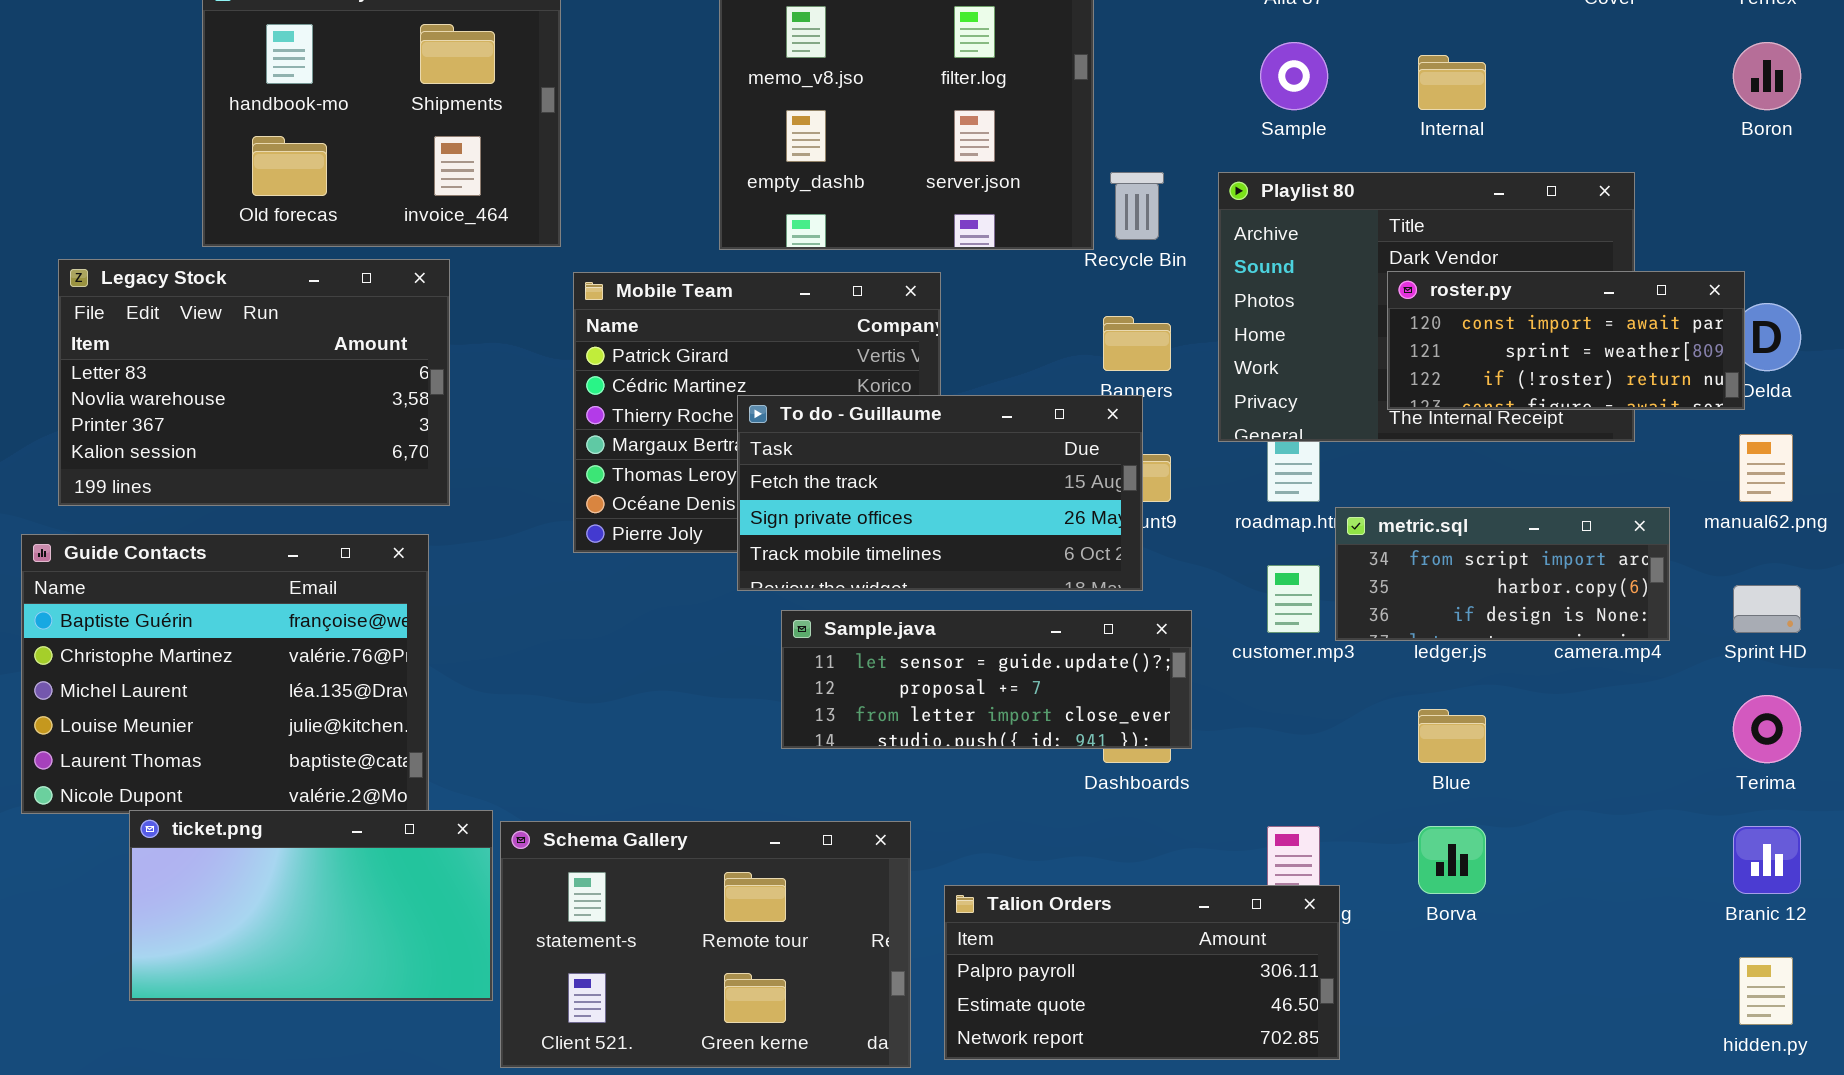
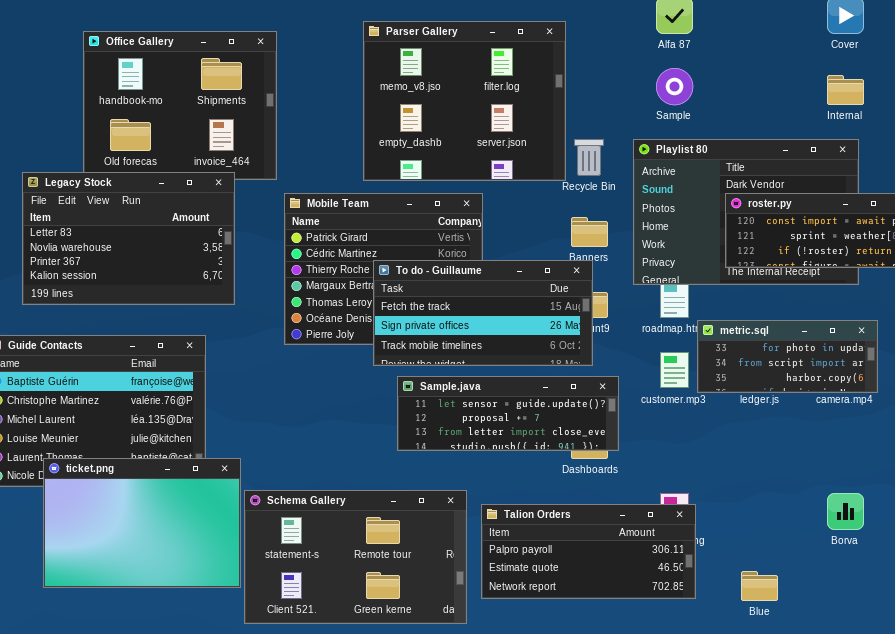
Internal: [1418,55,1486,110] -> [827,75,864,105], moved
Legacy Stock: [58,259,450,506] -> [22,172,235,305], moved
metric.sql: [1335,507,1670,641] -> [697,320,878,393], scrolled up 1 row
Blue: [1418,709,1486,763] -> [741,571,778,601], moved
ticket.png: [129,810,493,1001] -> [43,458,241,588], resized
Borva: [1418,826,1486,894] -> [827,493,864,530], moved
Talion Orders: [944,885,1340,1060] -> [481,504,696,599], moved

